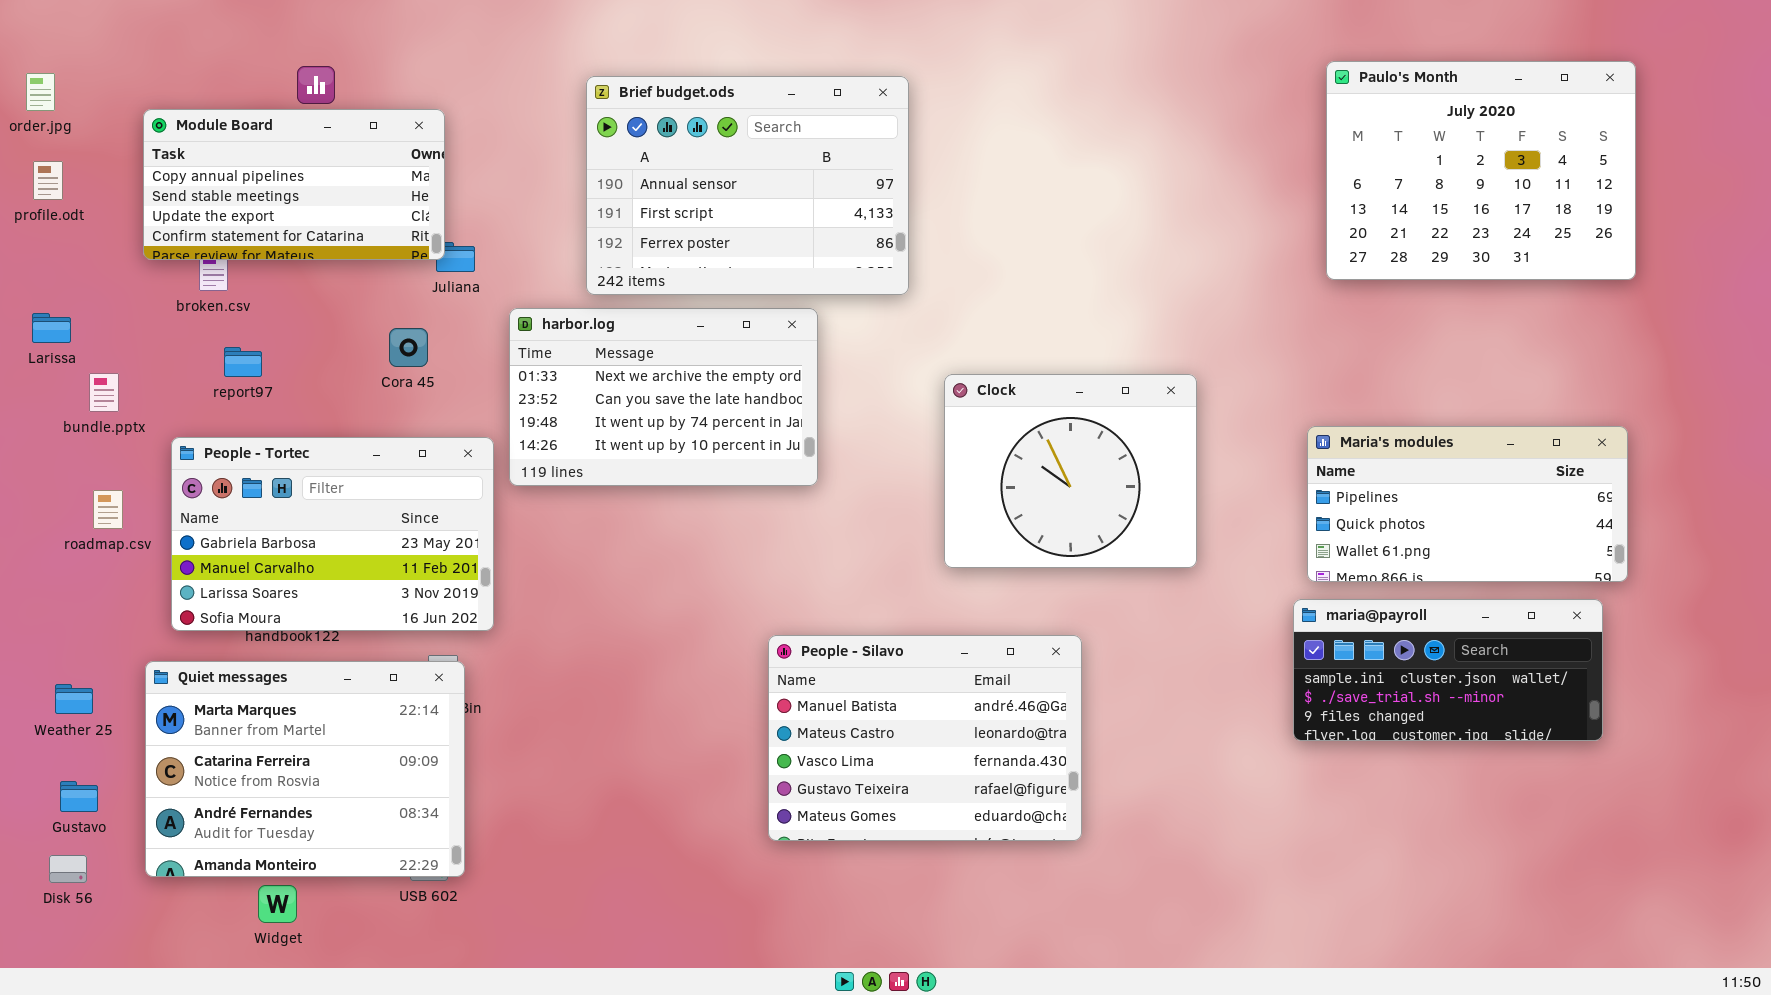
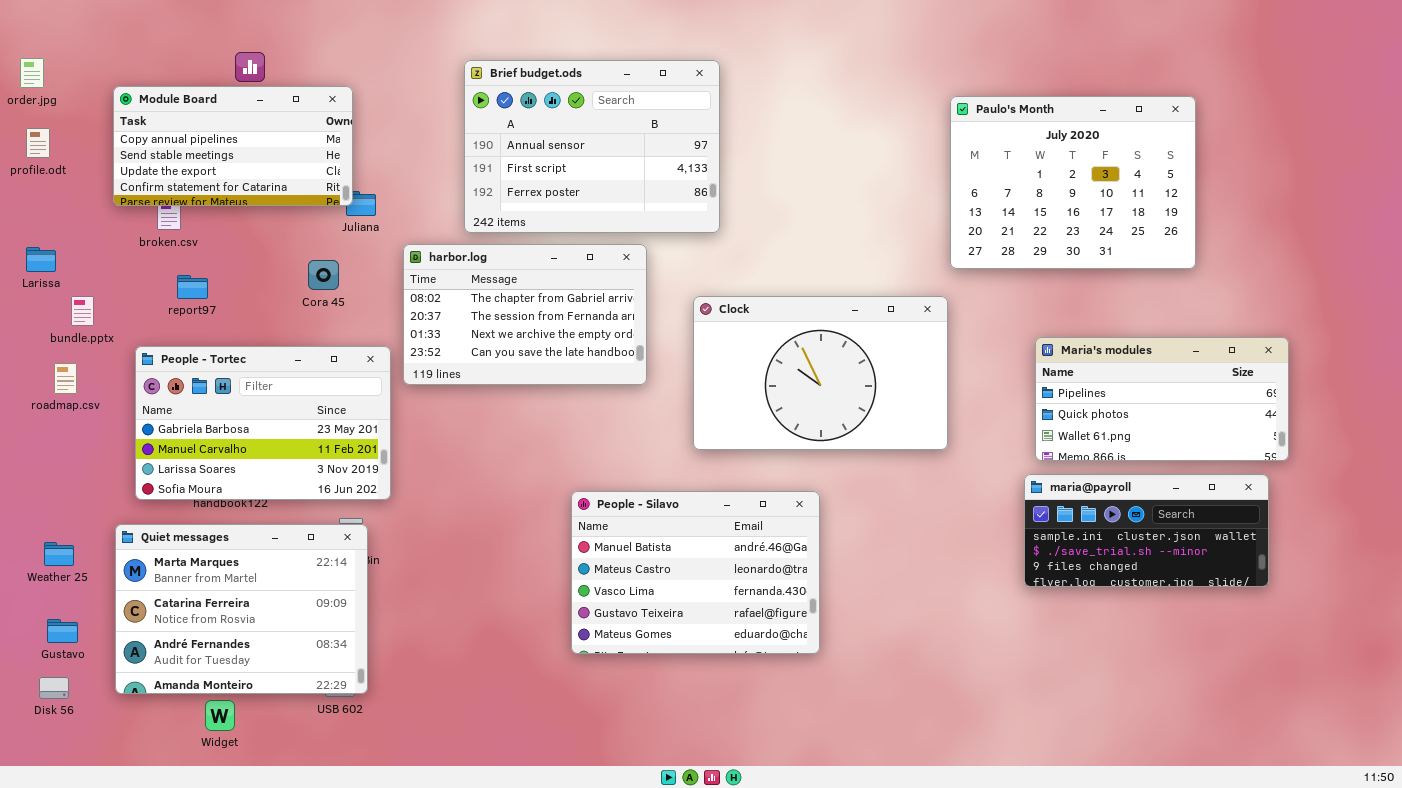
Paulo's Month: [1326,61,1636,280] -> [950,96,1196,269], moved
harbor.log: [509,308,818,486] -> [403,244,647,385], scrolled up 2 rows
Clock: [944,374,1197,568] -> [693,296,948,450], resized
roadmap.csv: [93,490,123,529] -> [54,363,77,394], moved
People - Silavo: [768,635,1082,841] -> [571,491,820,654], moved

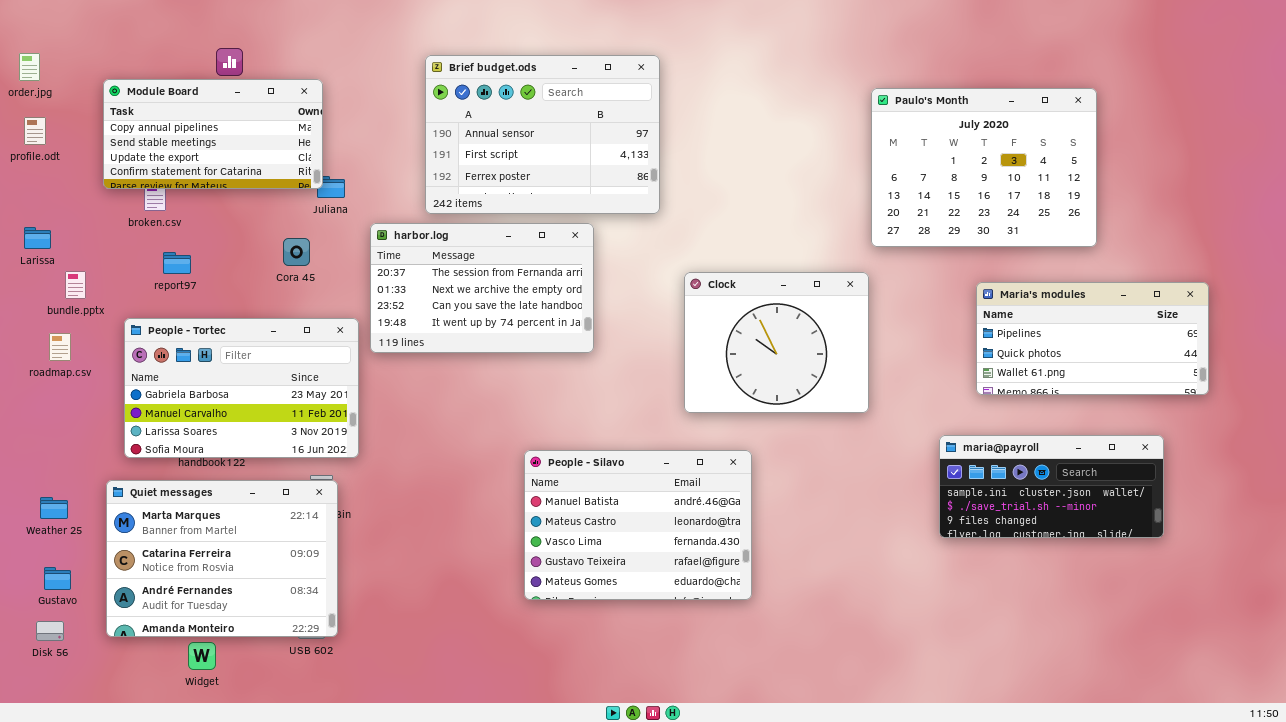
harbor.log: [403,244,647,385] -> [370,223,594,353], scrolled down 1 row
Clock: [693,296,948,450] -> [684,272,869,413], resized
Maria's modules: [1035,337,1289,461] -> [976,282,1209,395], moved

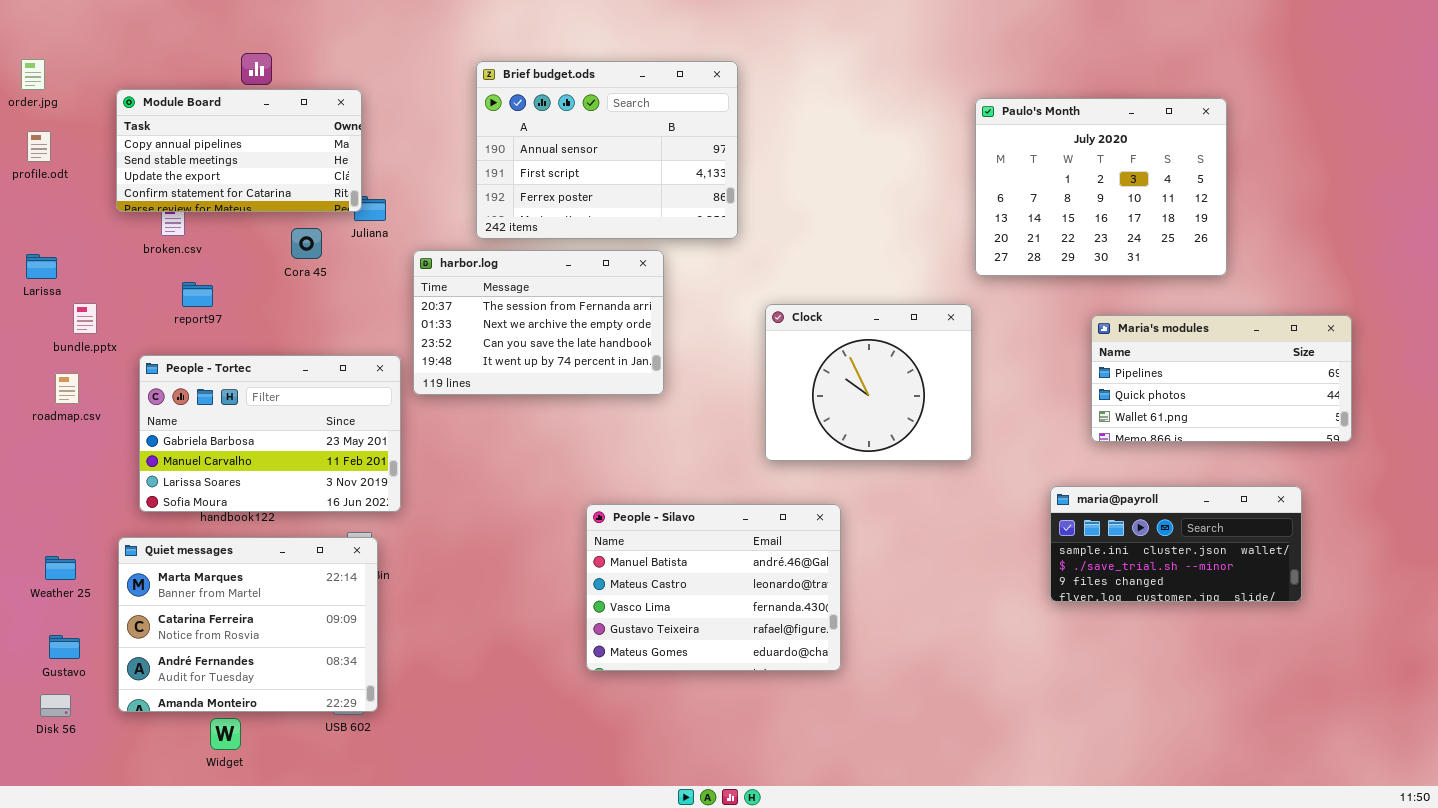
Cora 45: [283,238,310,266] -> [291,228,322,259], moved

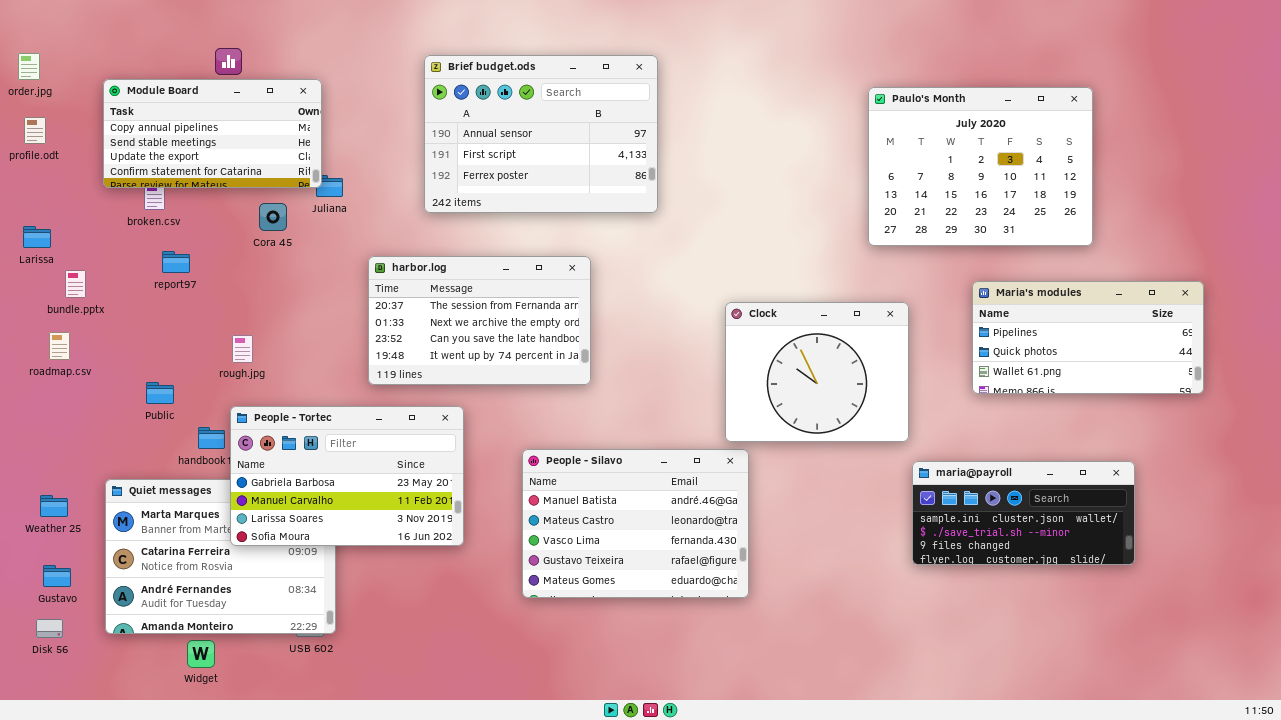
harbor.log: [413,250,664,395] -> [368,256,591,385], moved
Clock: [765,304,972,461] -> [725,302,909,442], moved
People - Tortec: [139,355,401,512] -> [230,406,464,546], moved
maria@payroll: [1050,486,1302,602] -> [912,461,1135,565], moved

